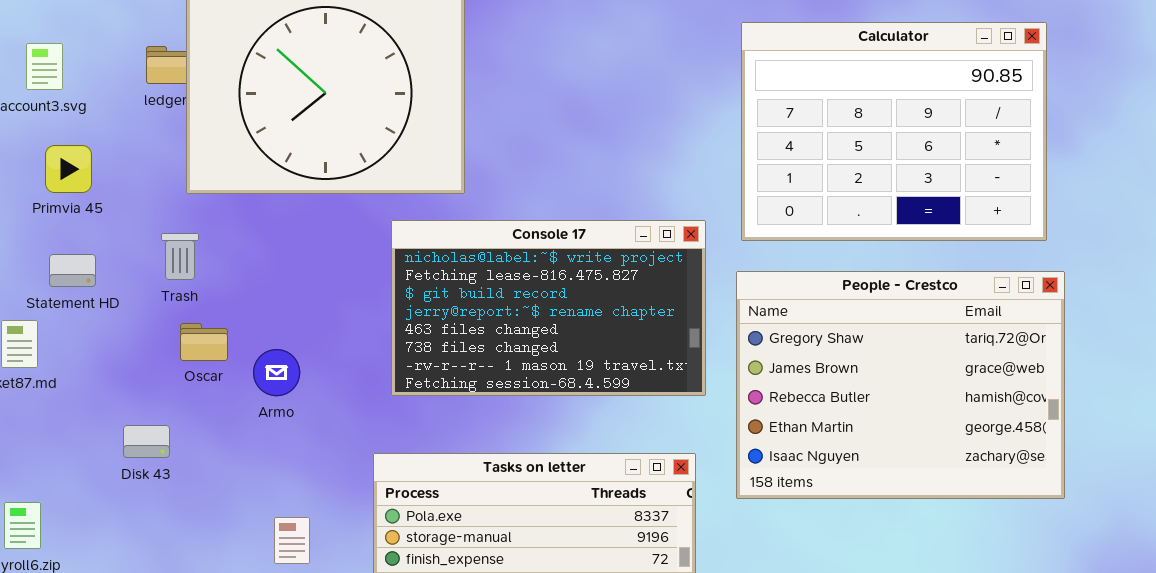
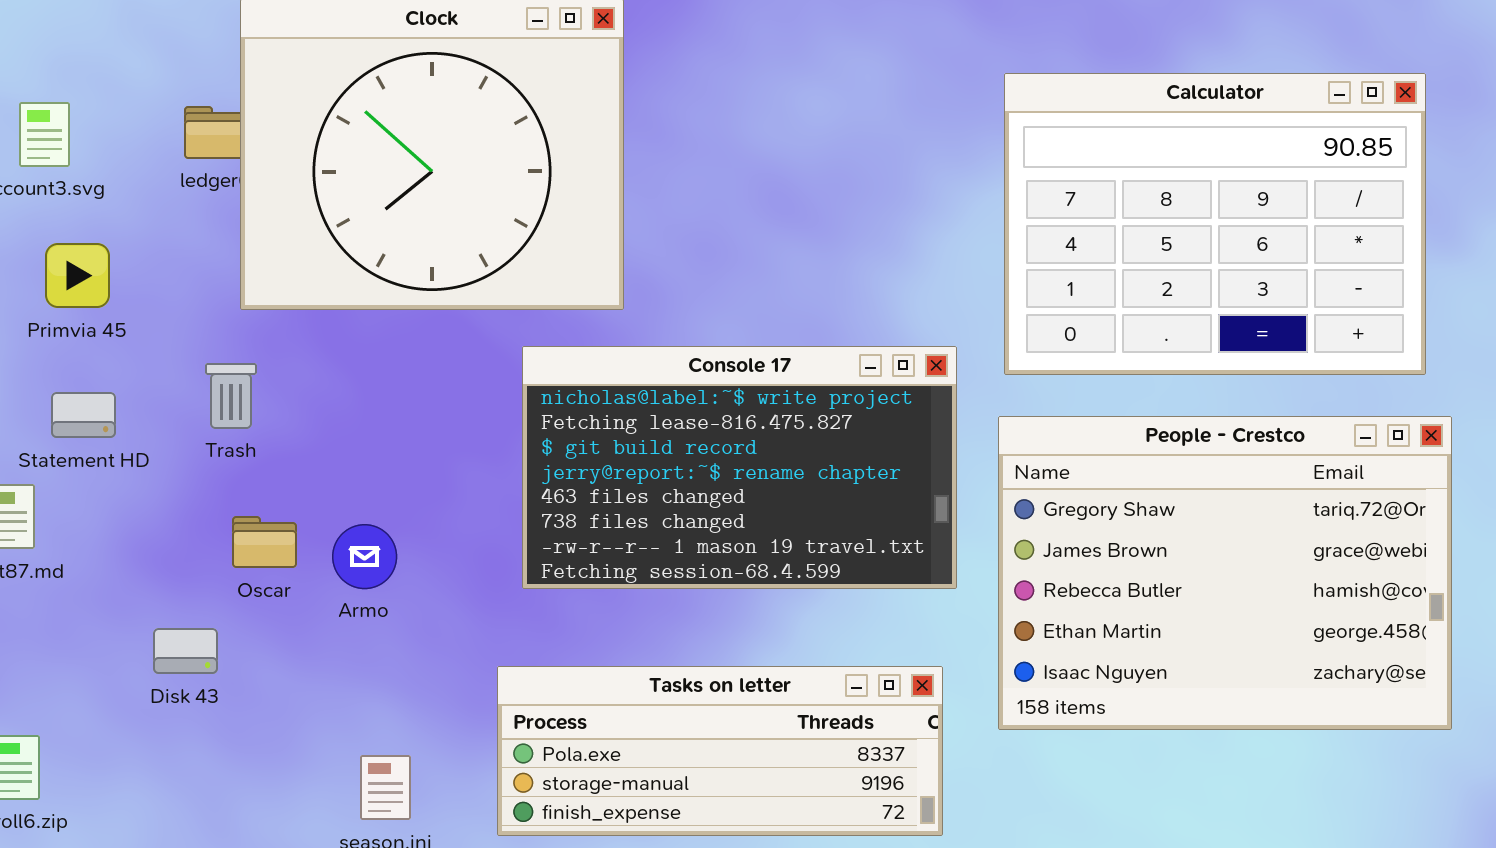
Oscar: [180,323,228,361] -> [232,516,297,568], moved

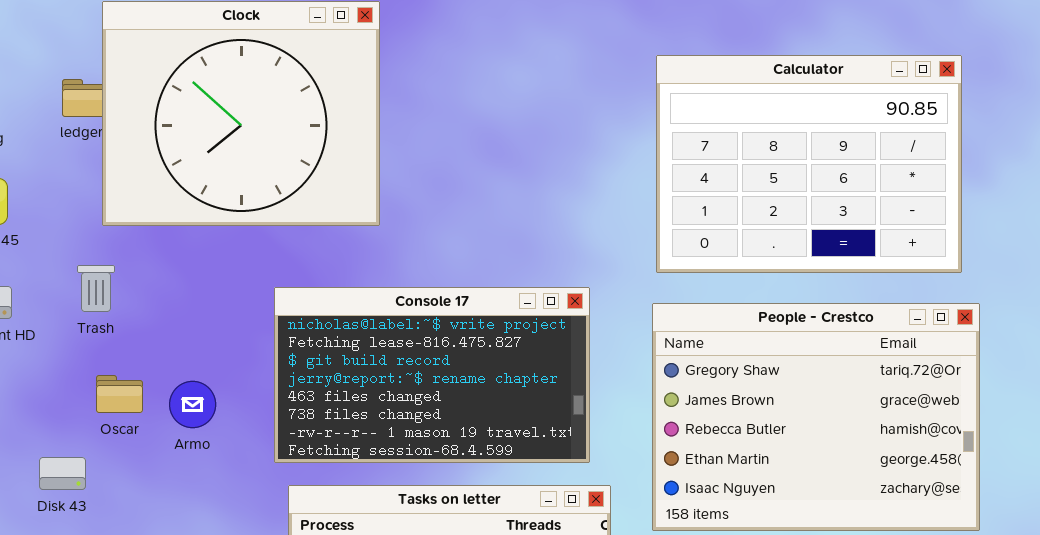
Console 17: [522,346,957,589] -> [274,287,590,463], moved

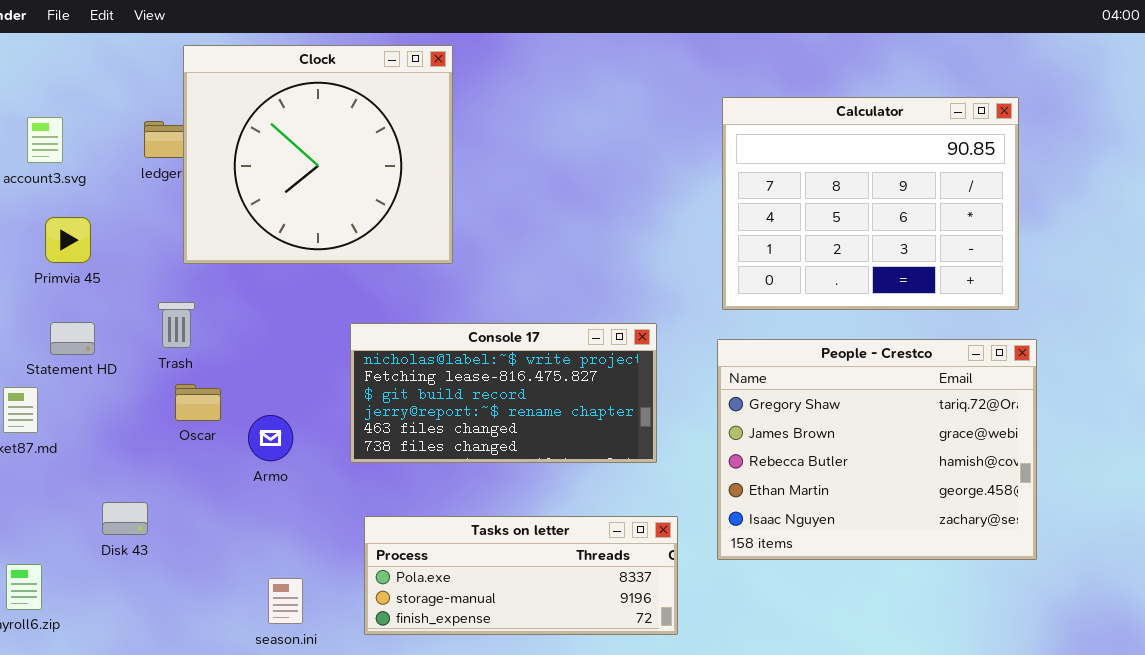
Console 17: [274,287,590,463] -> [350,323,657,463], resized
Oscar: [96,375,143,413] -> [175,384,221,421], moved
Disk 43: [39,457,86,490] -> [102,502,148,535], moved

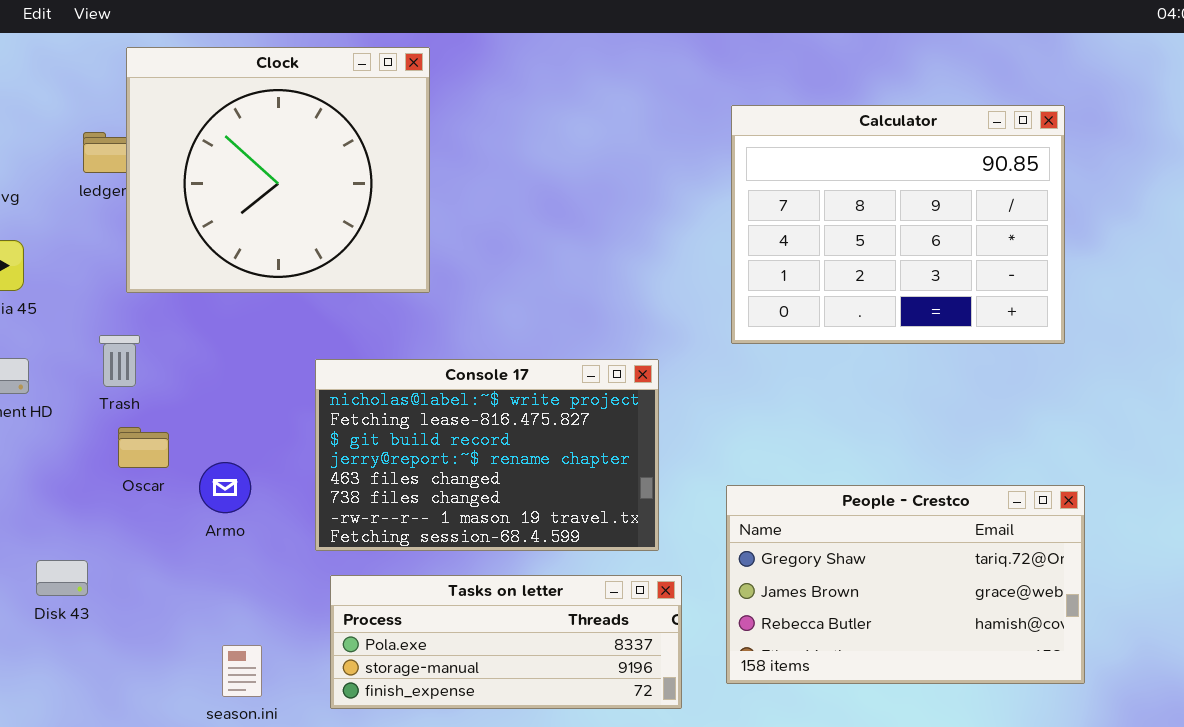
Console 17: [350,323,657,463] -> [315,359,659,551], resized
People - Crestco: [717,339,1037,560] -> [726,485,1085,684], moved, resized

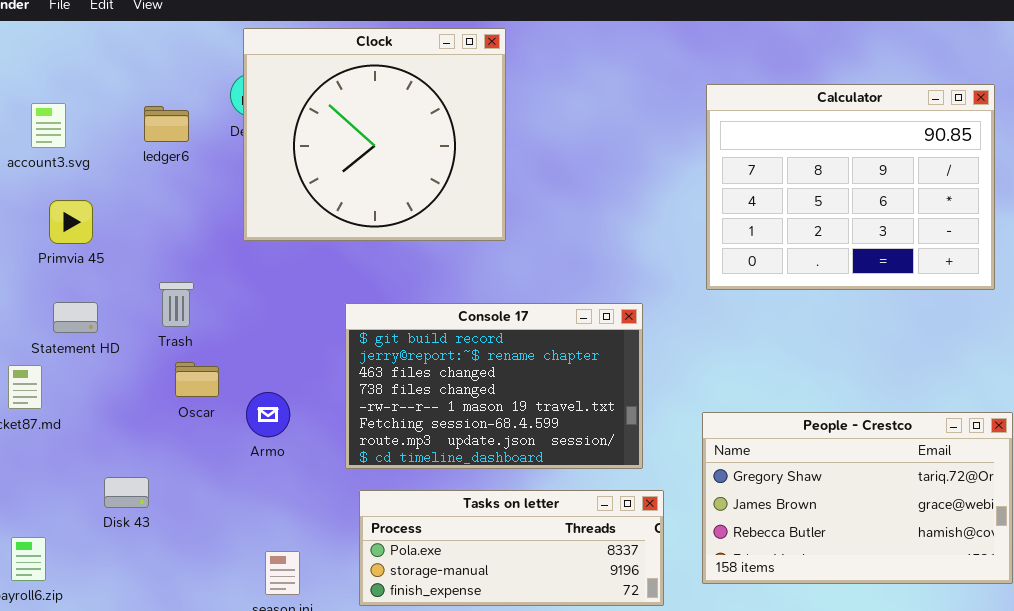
Clock: [126,47,430,293] -> [243,28,506,241], moved
Console 17: [315,359,659,551] -> [345,303,643,469], scrolled down 2 rows

